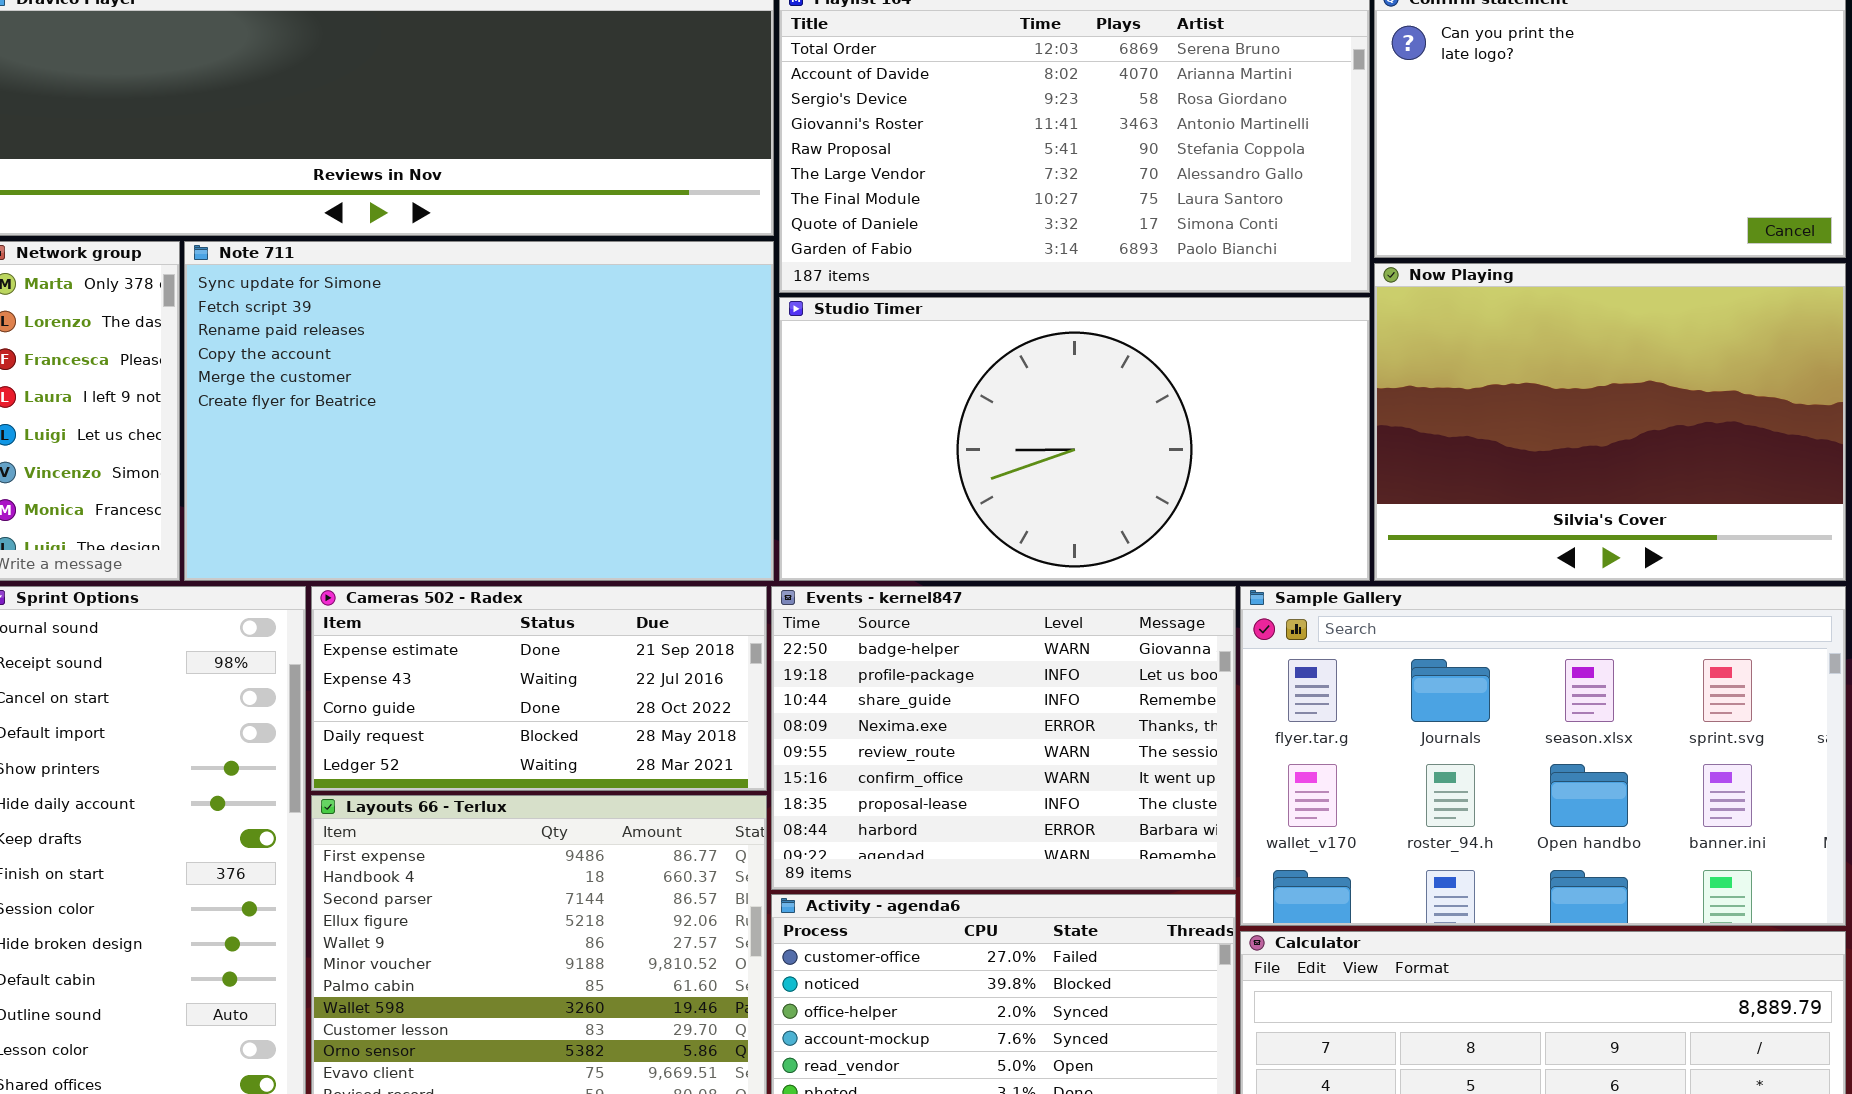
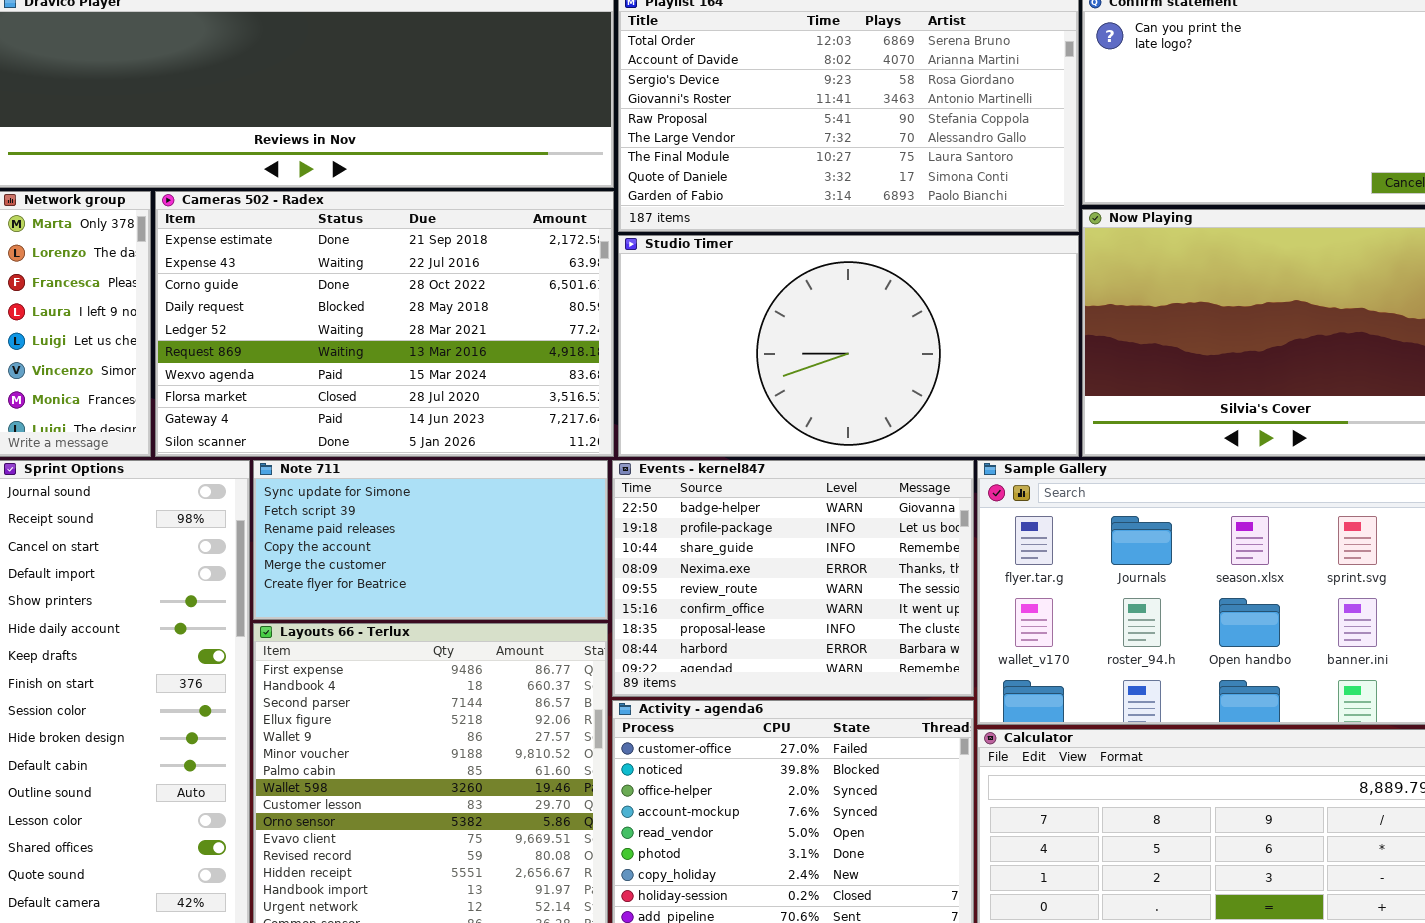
Note 711: [184,241,774,581] -> [253,460,608,620], moved, resized
Cameras 502 - Radex: [311,586,767,791] -> [155,191,614,457], moved, resized

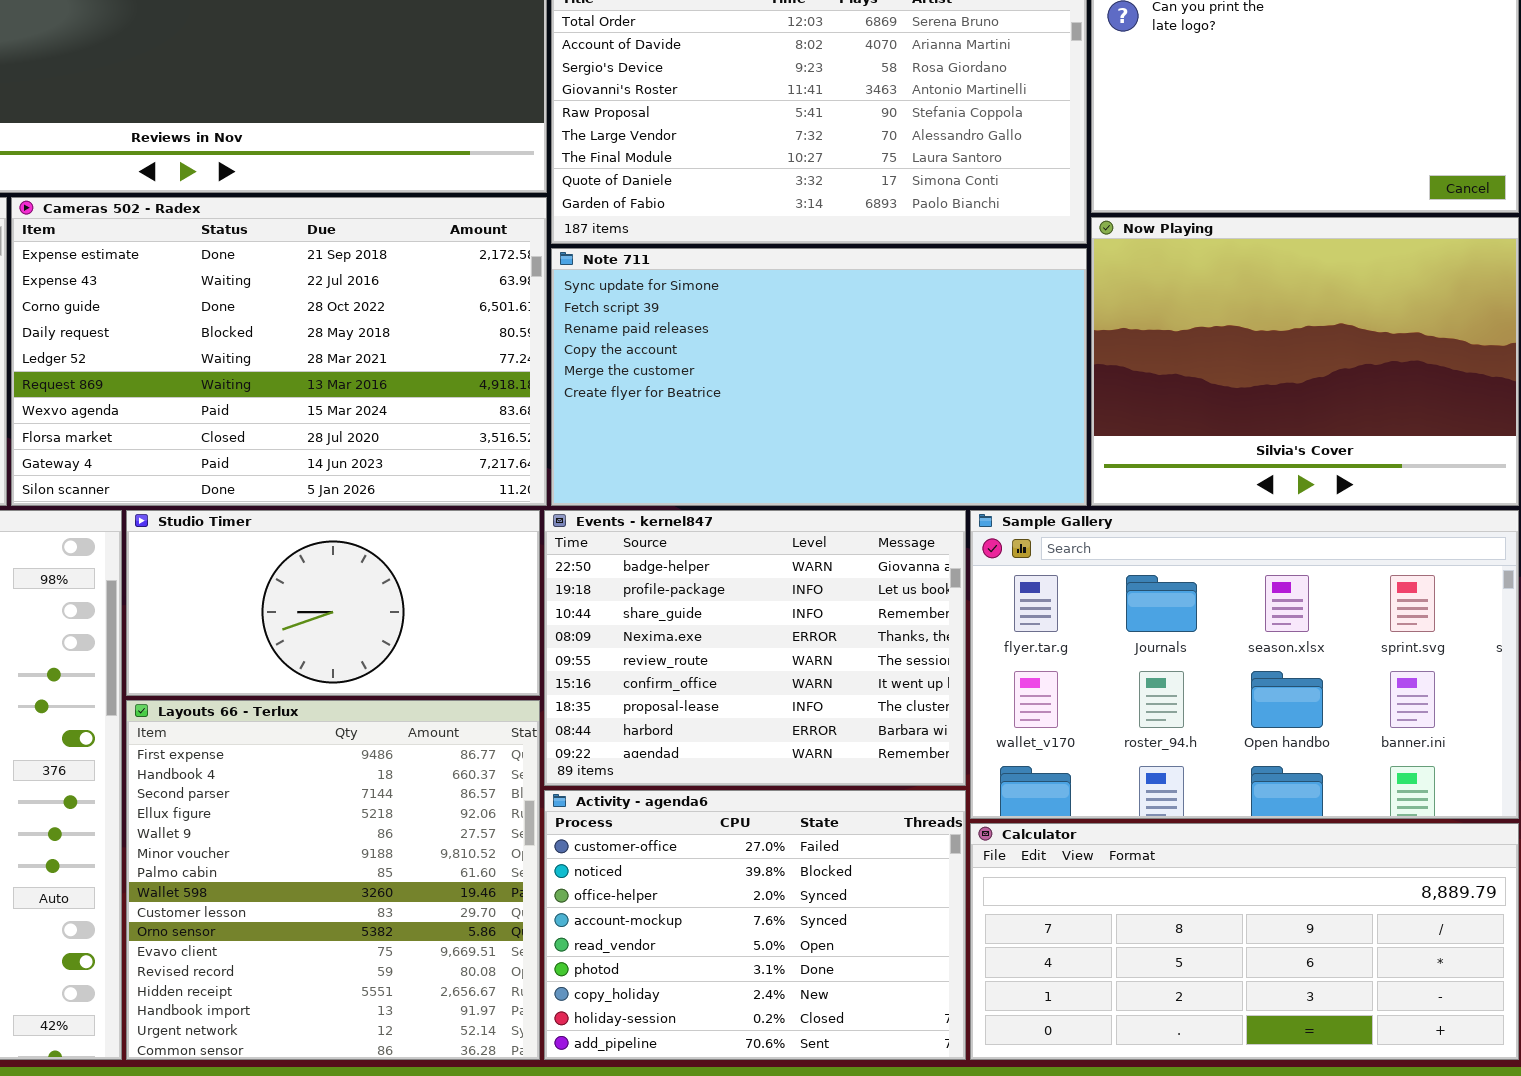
Studio Timer: [618,235,1079,457] -> [126,510,540,696], moved, resized
Note 711: [253,460,608,620] -> [551,248,1087,506], moved, resized

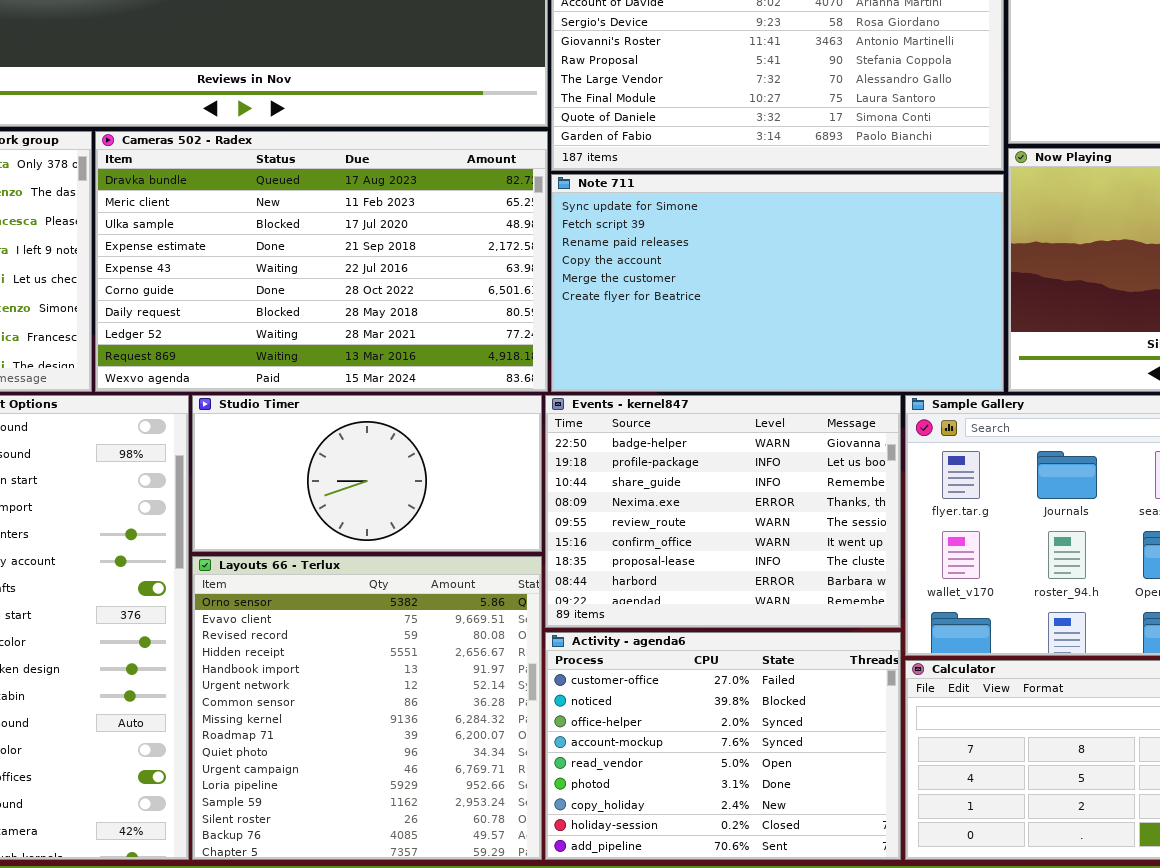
Cameras 502 - Radex: [11,197,547,506] -> [95,131,548,392], scrolled up 3 rows
Layouts 66 - Terlux: [126,700,540,1060] -> [192,556,542,860], scrolled down 9 rows

